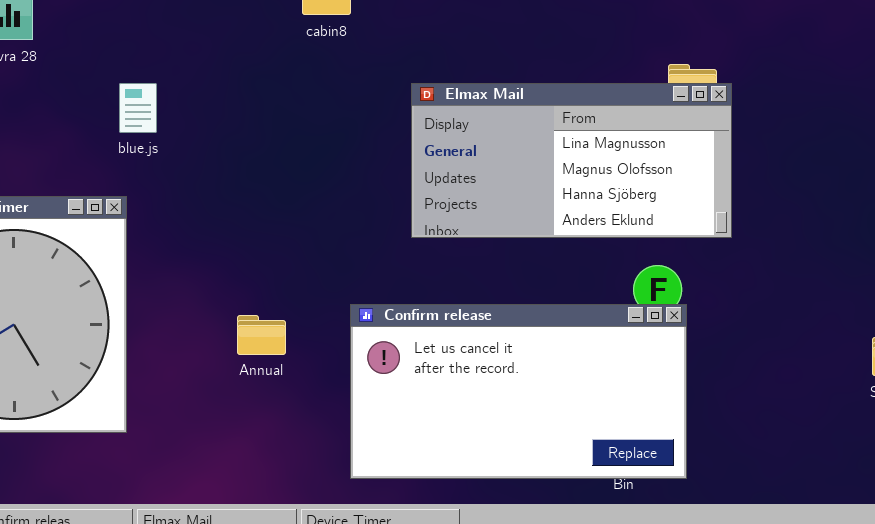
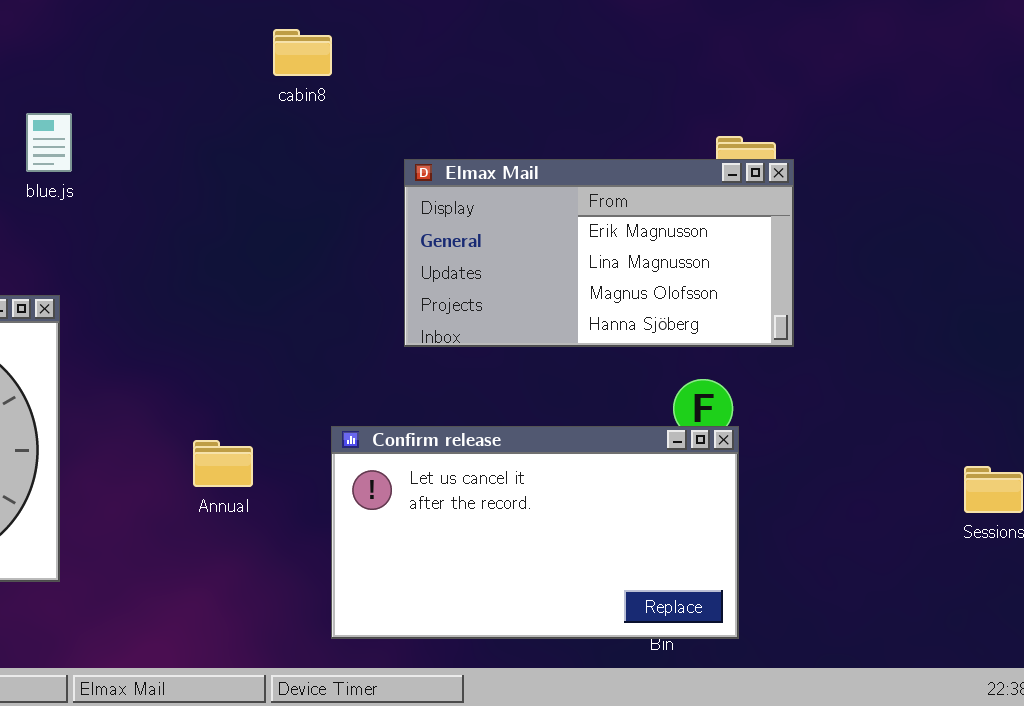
blue.js: [119,83,157,133] -> [26,113,72,172], moved
Elmax Mail: [411,83,732,238] -> [404,159,794,347], scrolled up 1 row

